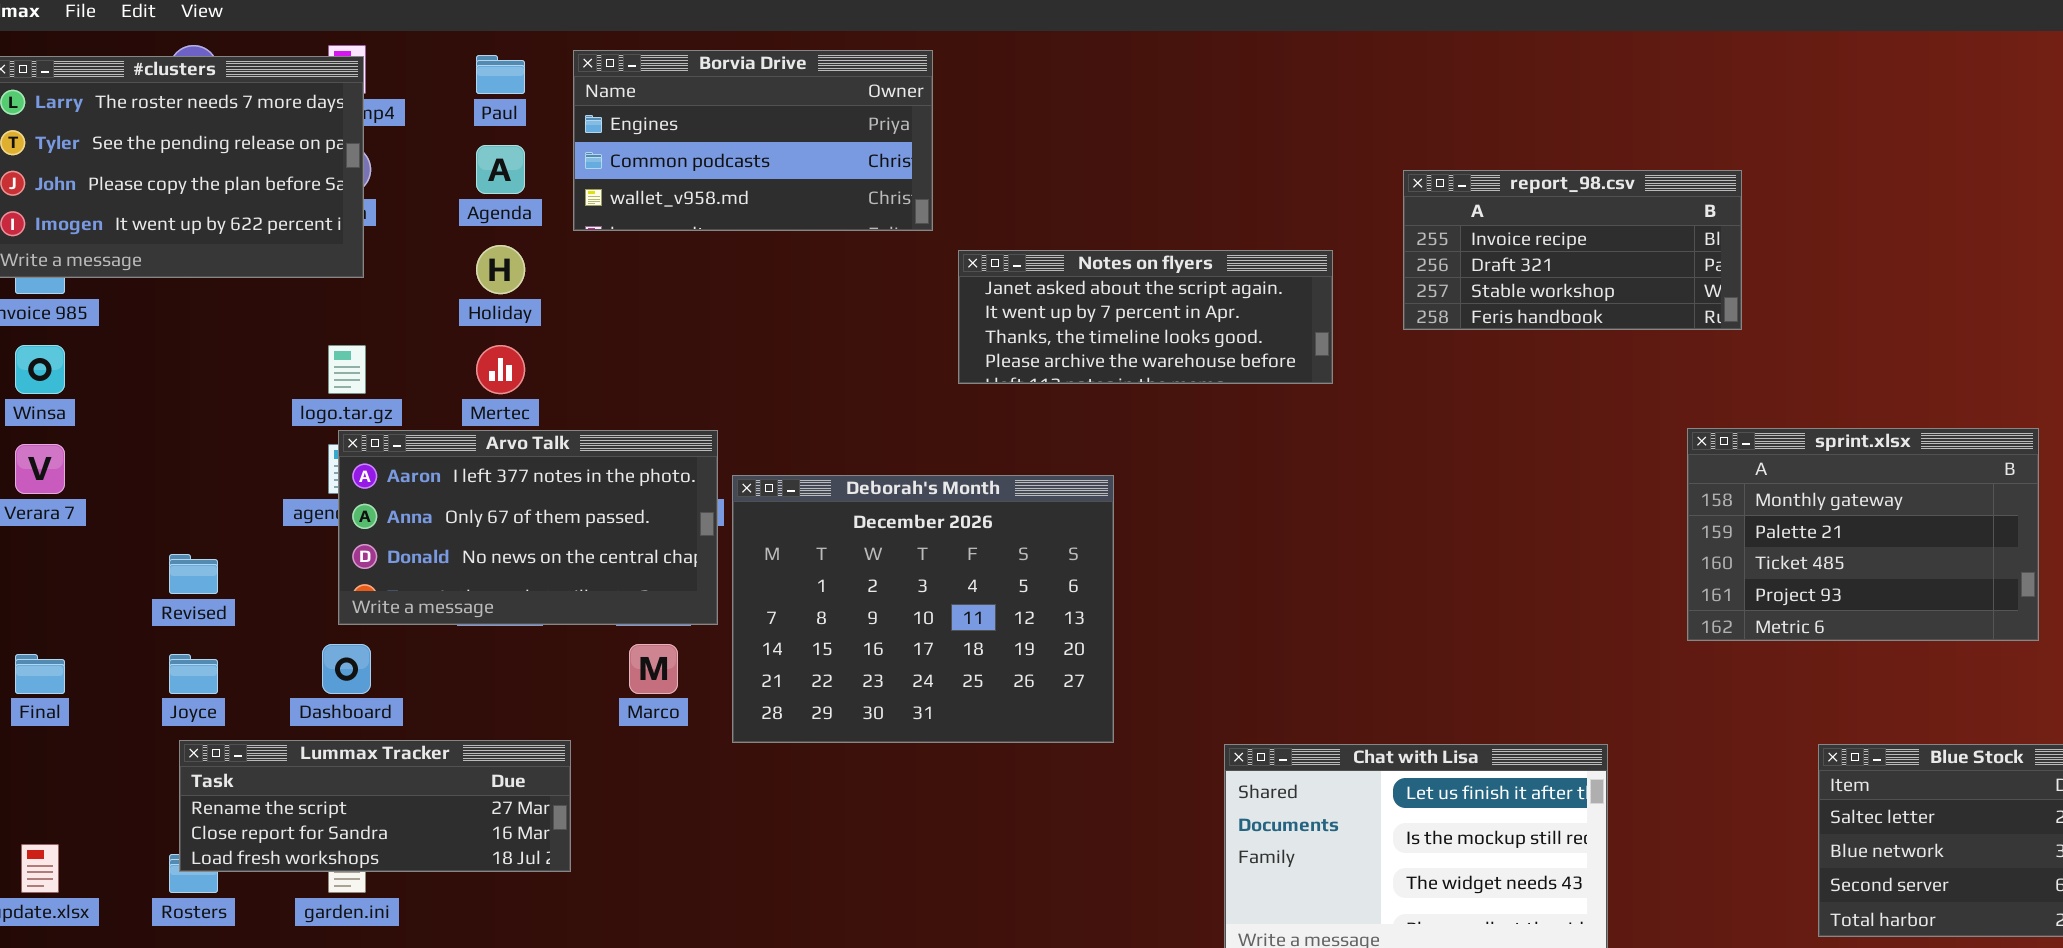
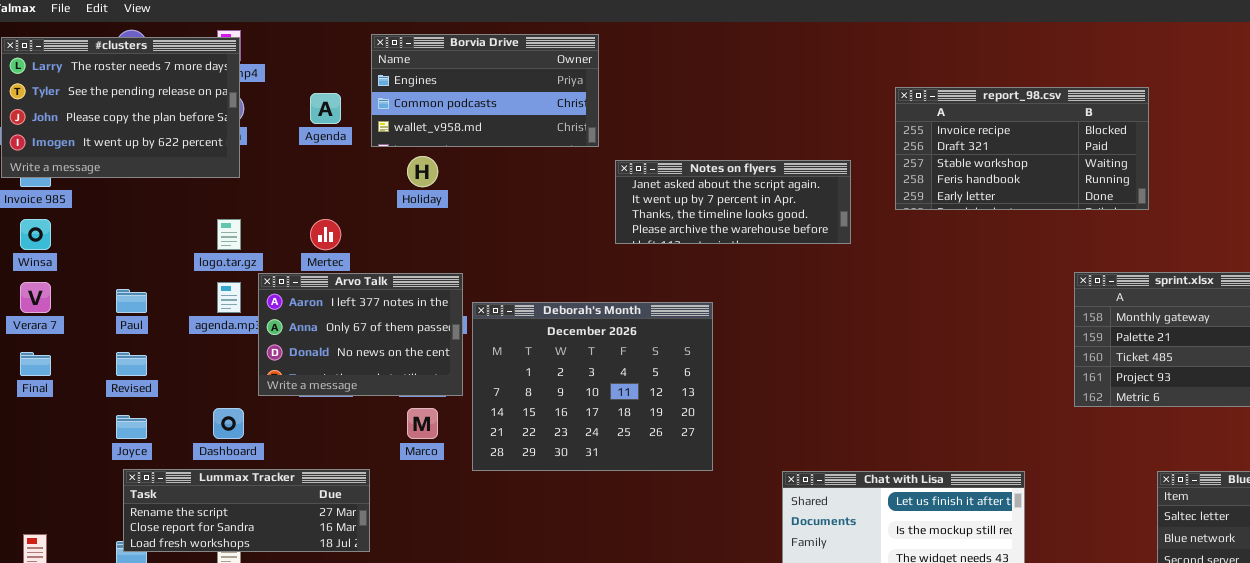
Paul: [476,55,525,94] -> [116,289,147,313], moved
report_98.csv: [1403,170,1742,330] -> [895,87,1149,210], resized
Holiday: [476,245,525,294] -> [407,156,438,187], moved
Arvo Talk: [338,430,718,625] -> [258,273,463,396], resized
Final: [15,654,65,694] -> [20,352,51,376], moved

